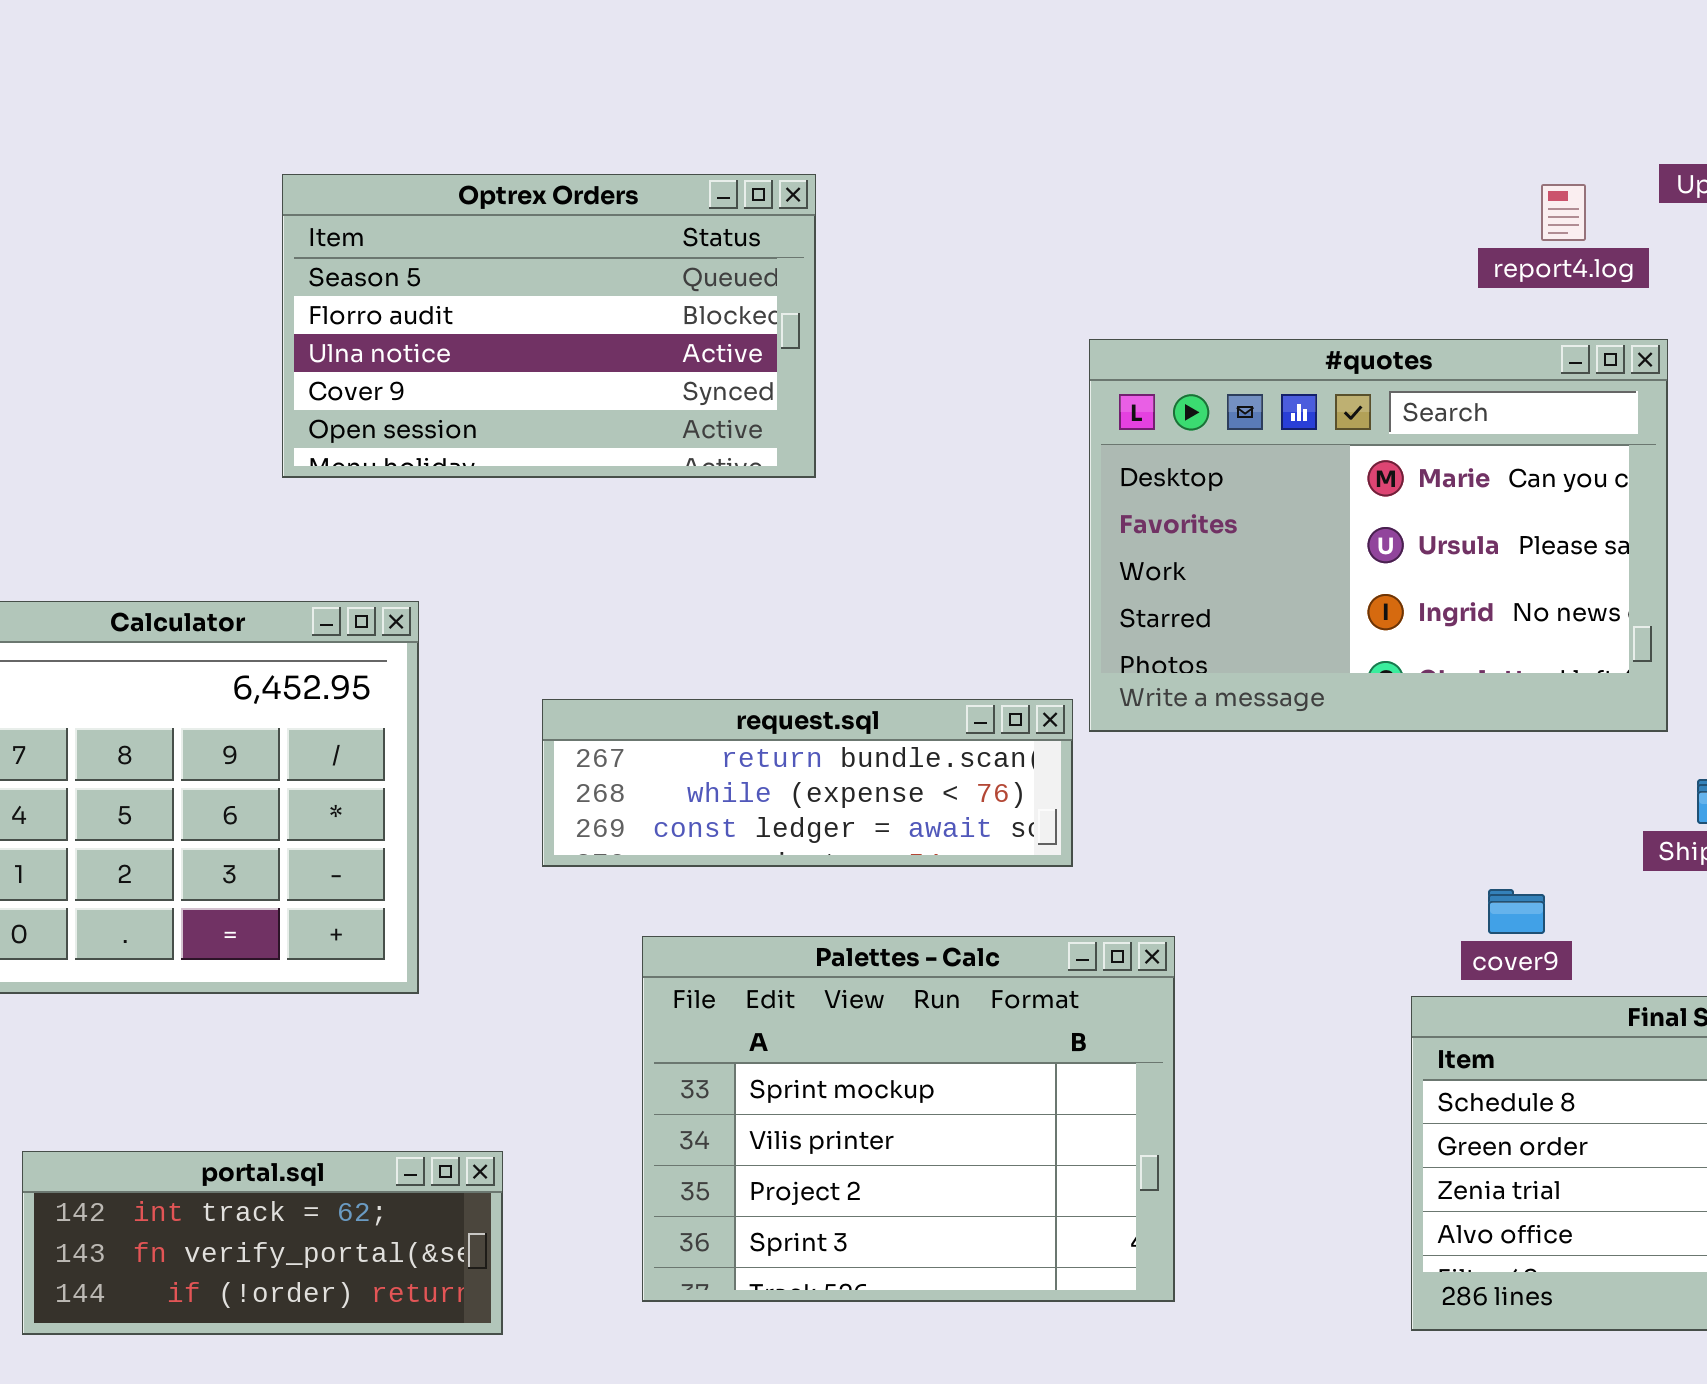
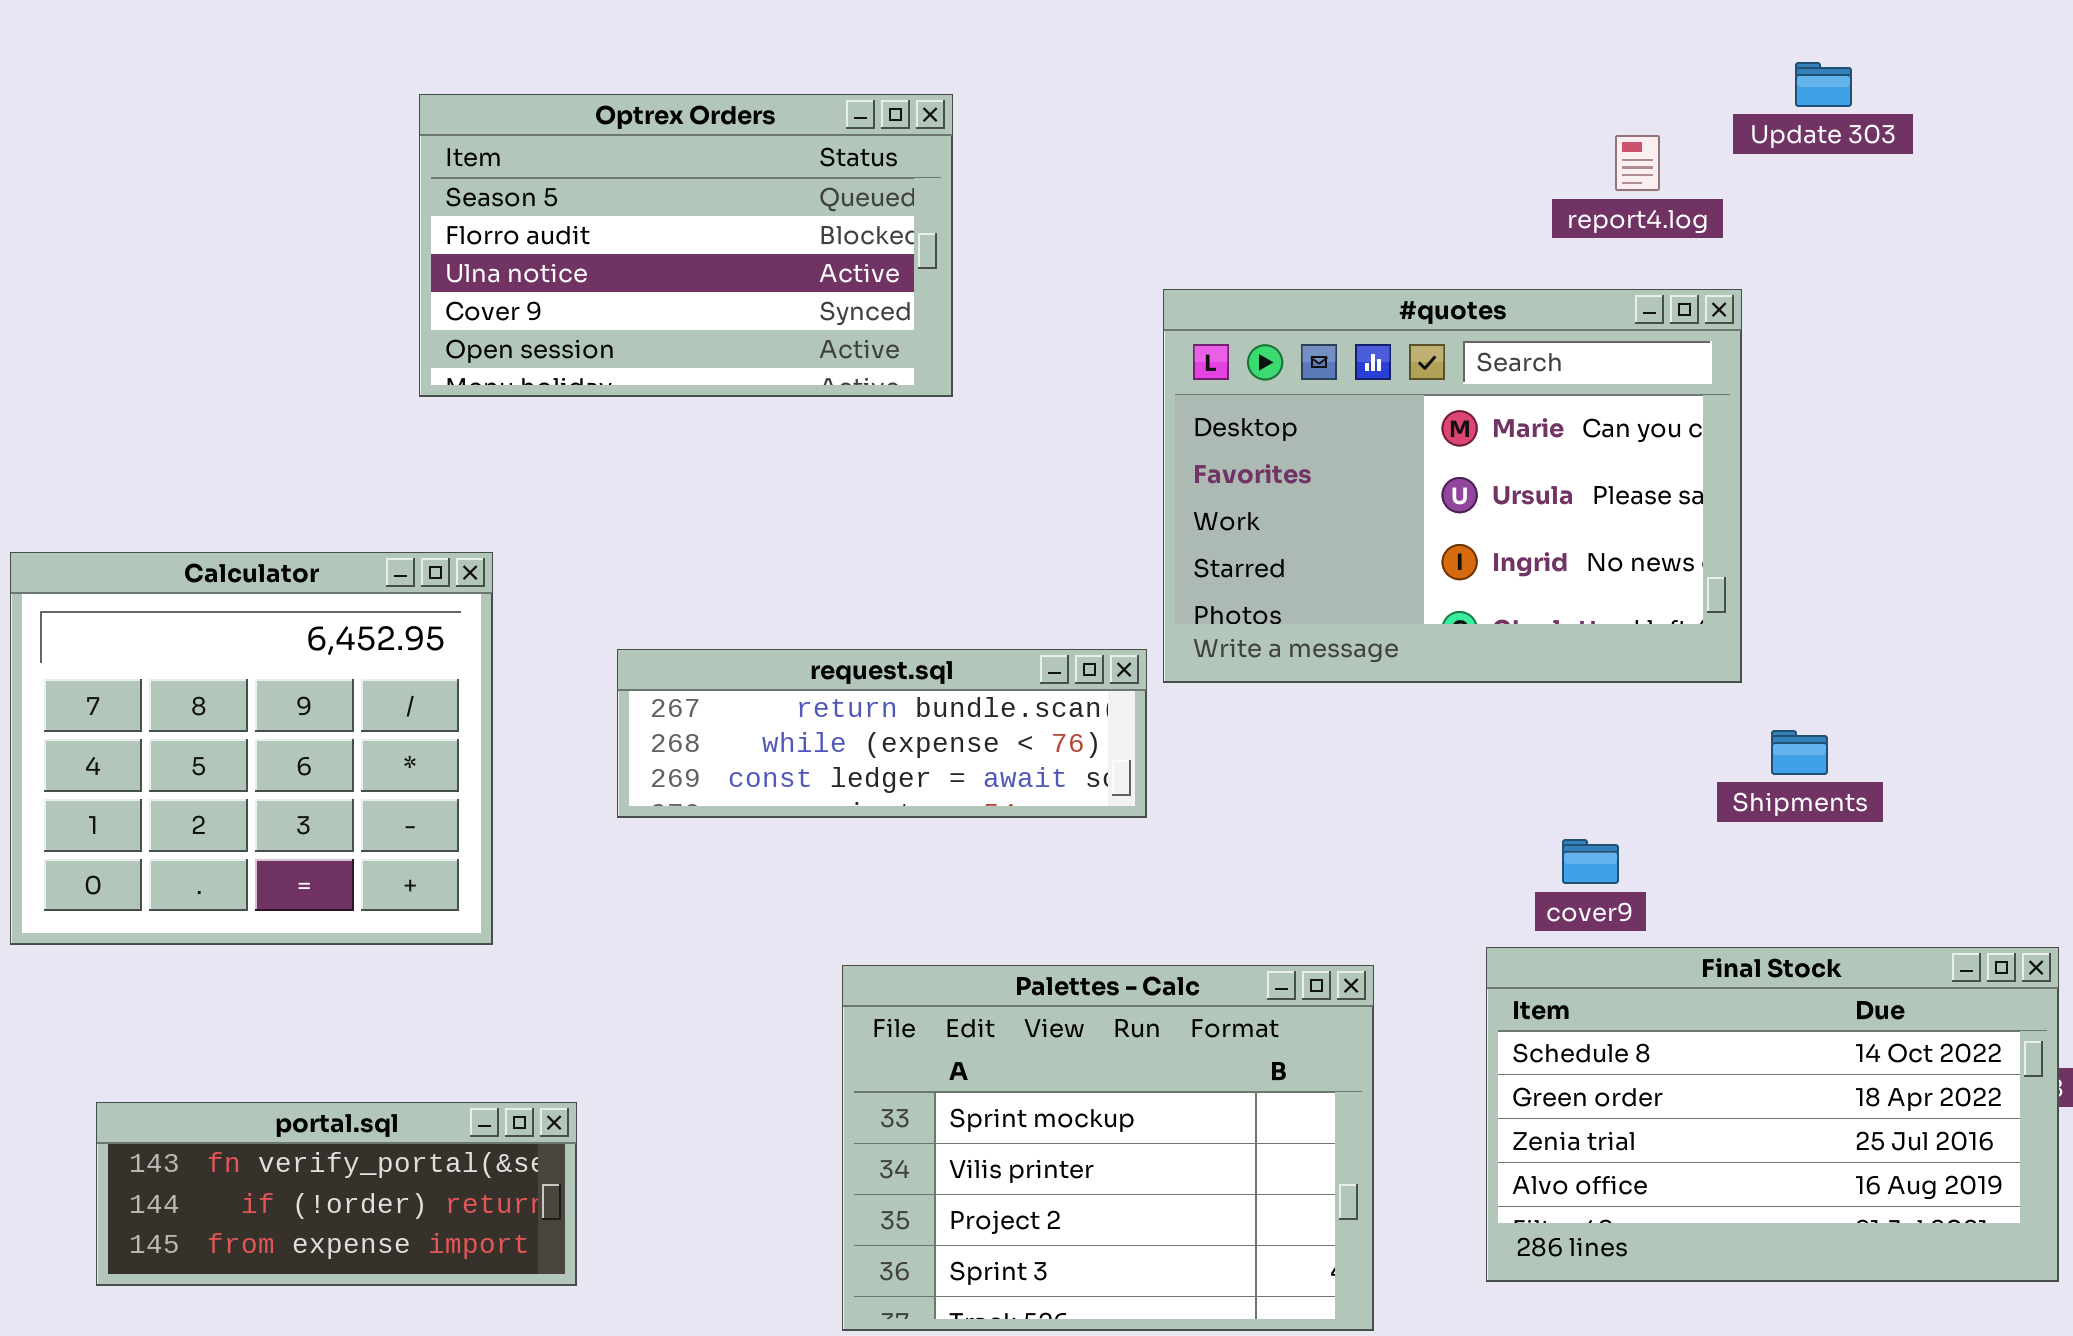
Optrex Orders: [282,174,816,478] -> [419,94,953,397], moved
Palettes - Calc: [642,936,1175,1302] -> [842,965,1374,1331], moved
portal.sql: [22,1151,503,1335] -> [96,1102,577,1286], scrolled down 1 row

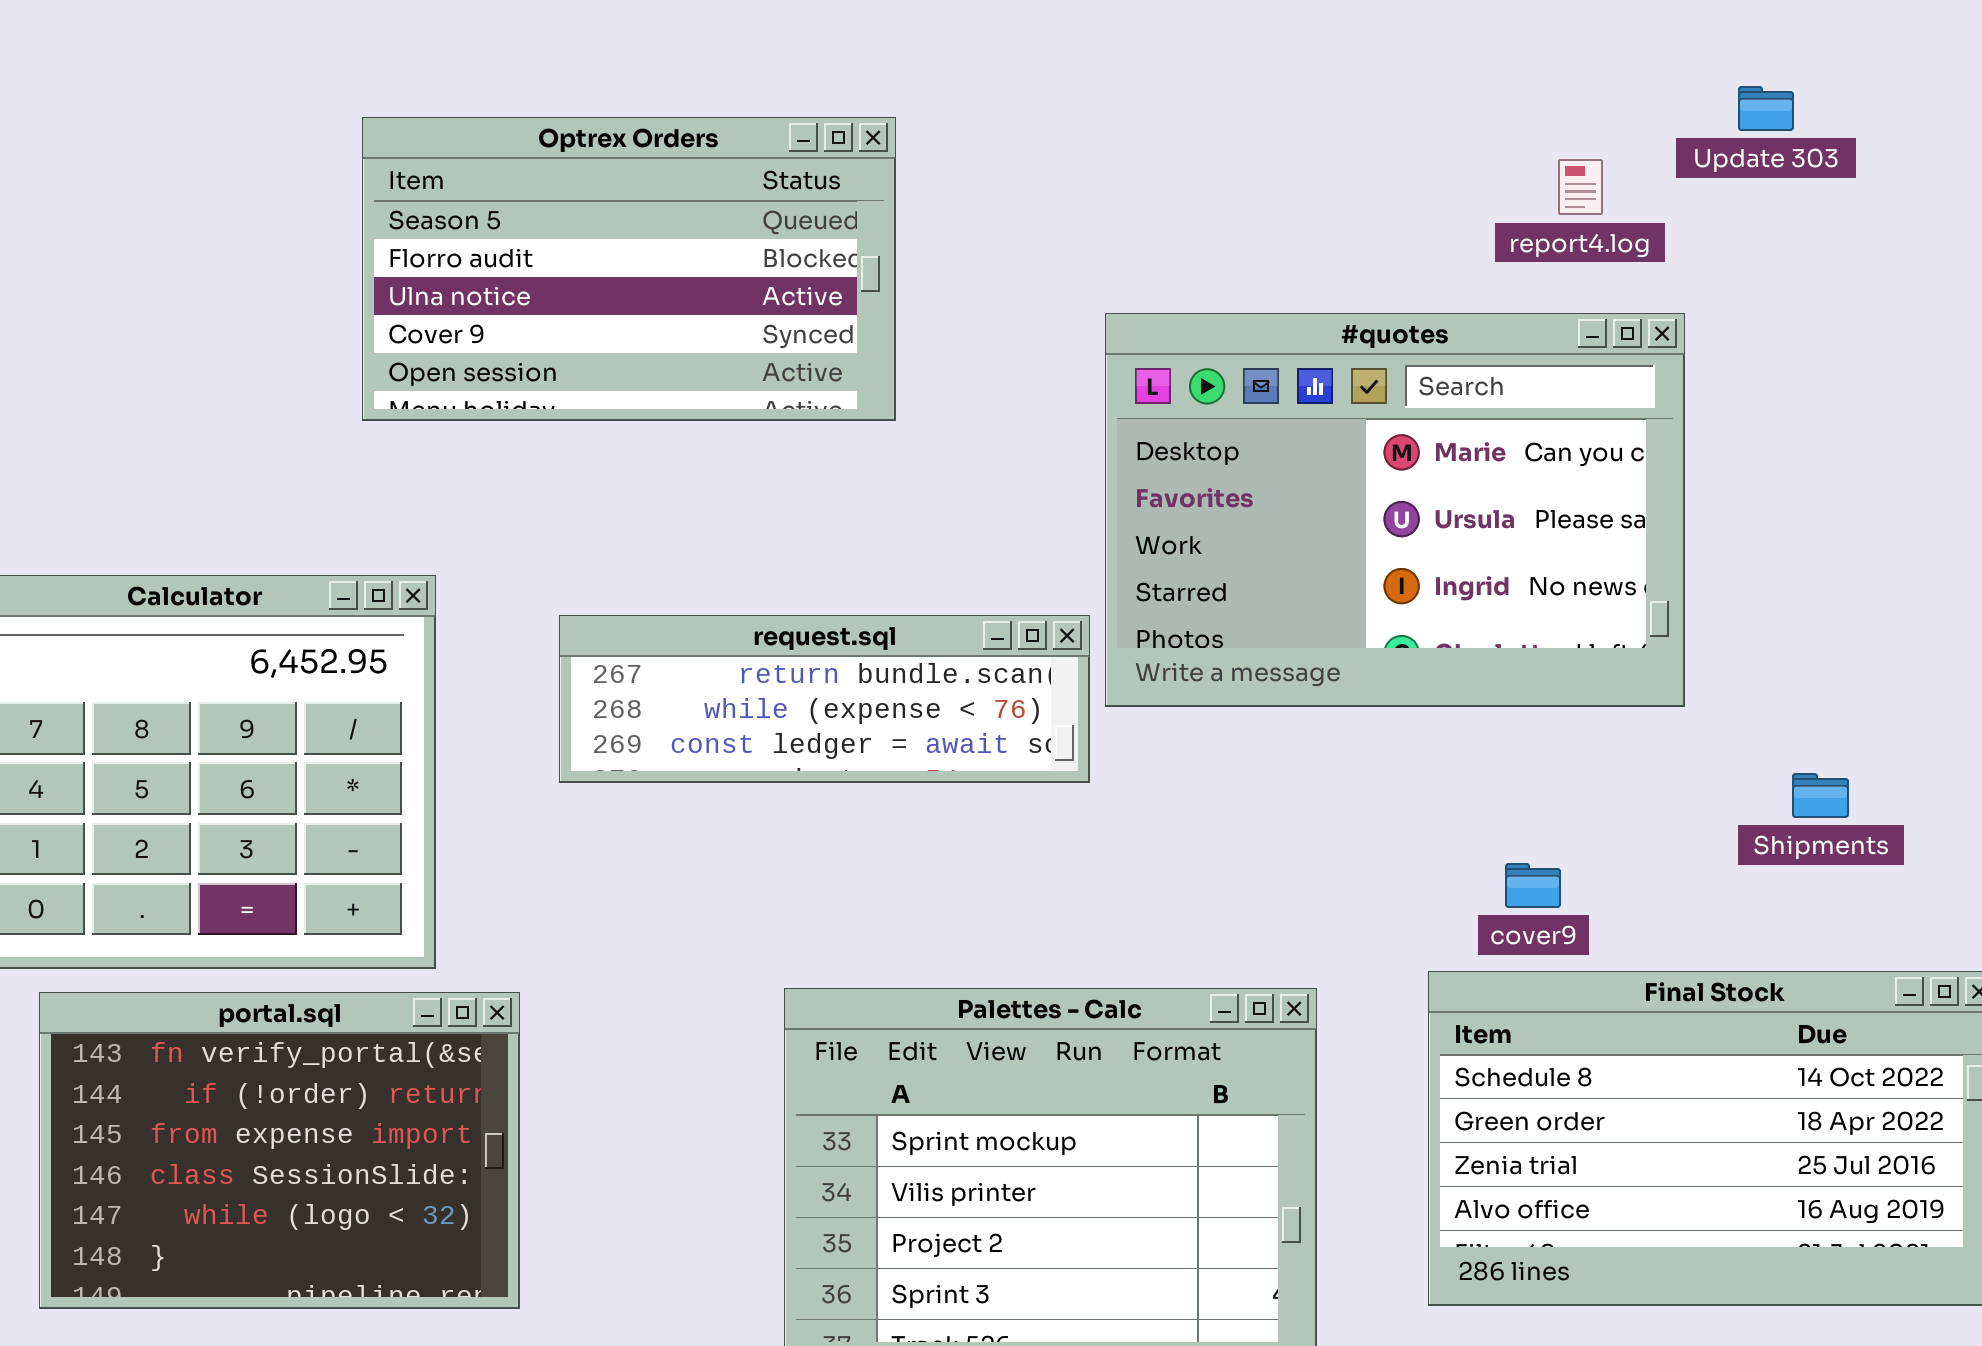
request.sql: [617,649,1147,818] -> [559,615,1090,783], moved
Shipments: [1771,730,1828,775] -> [1792,773,1849,818], moved
portal.sql: [96,1102,577,1286] -> [39,992,520,1309], resized

